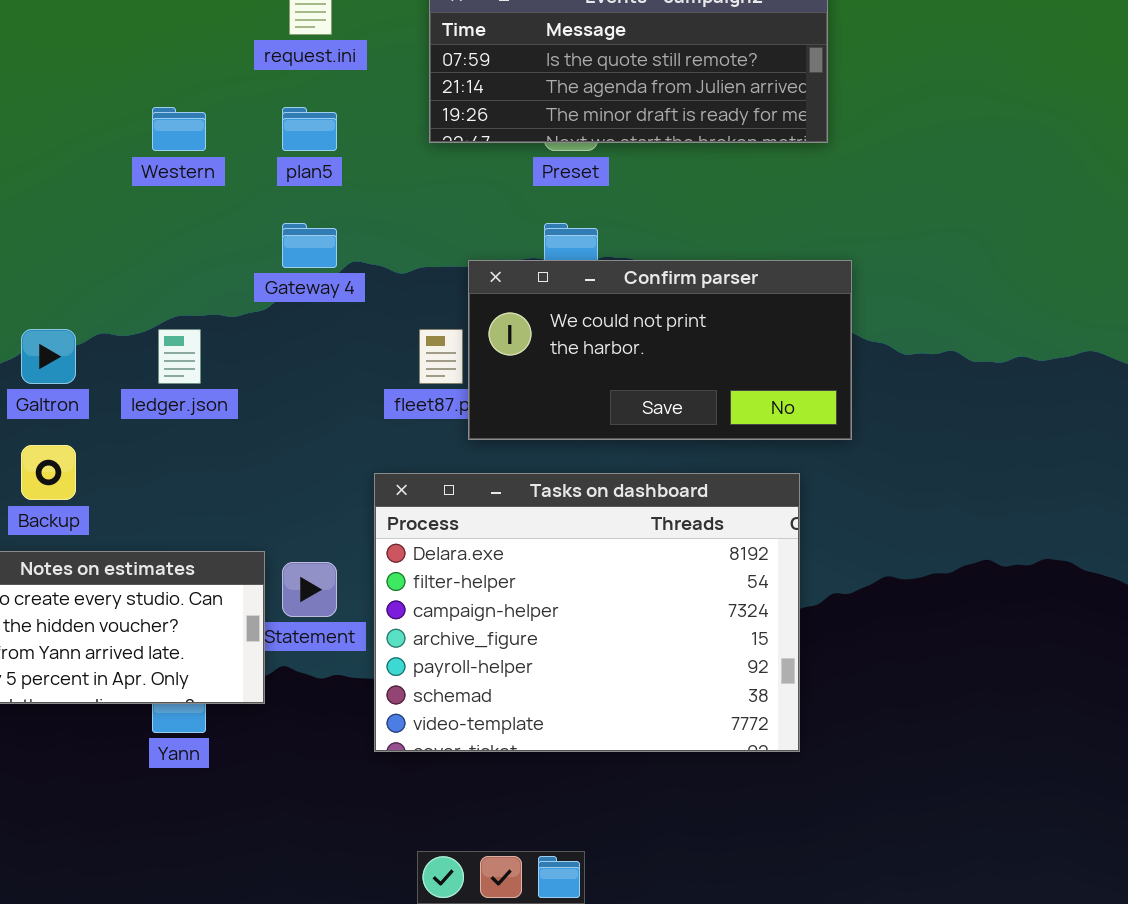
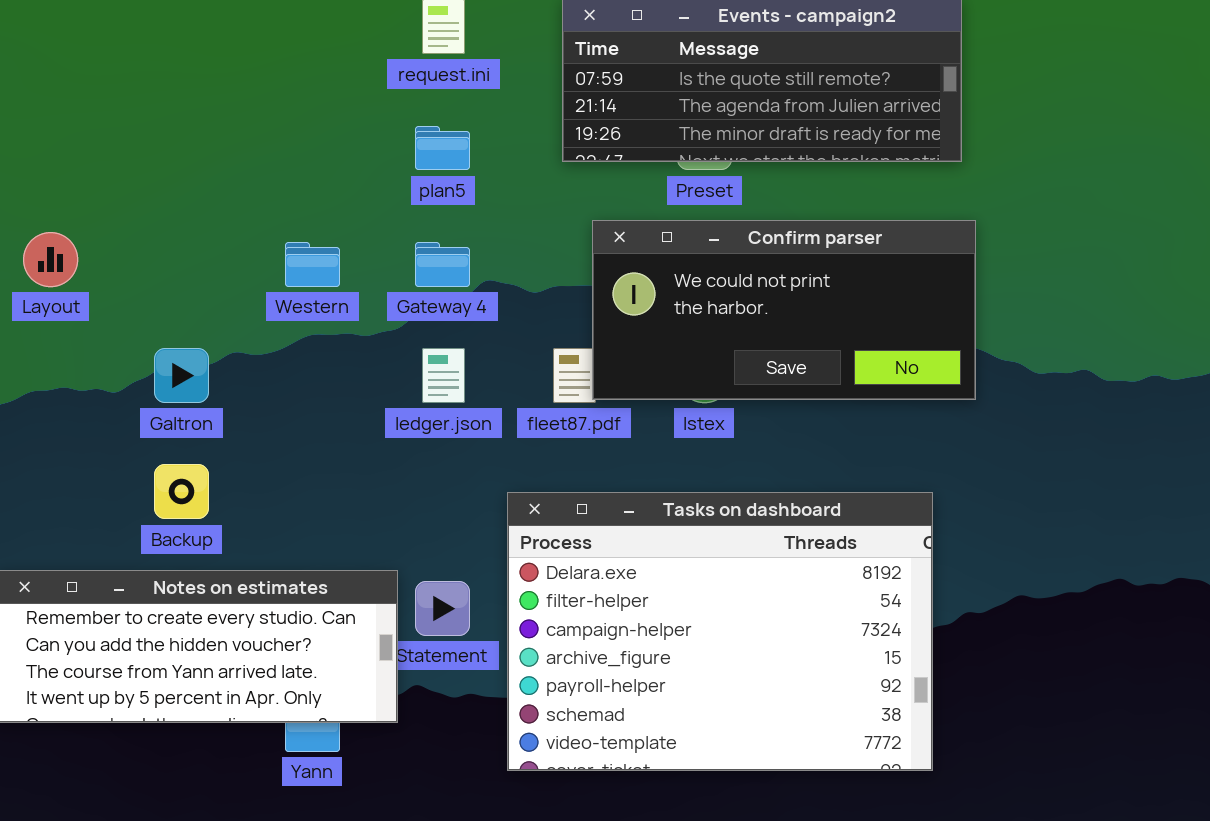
Western: [152,107,206,151] -> [285,242,340,287], moved
Confirm parser: [468,260,852,440] -> [592,220,976,400], moved
ledger.json: [158,329,201,384] -> [422,348,465,403], moved

